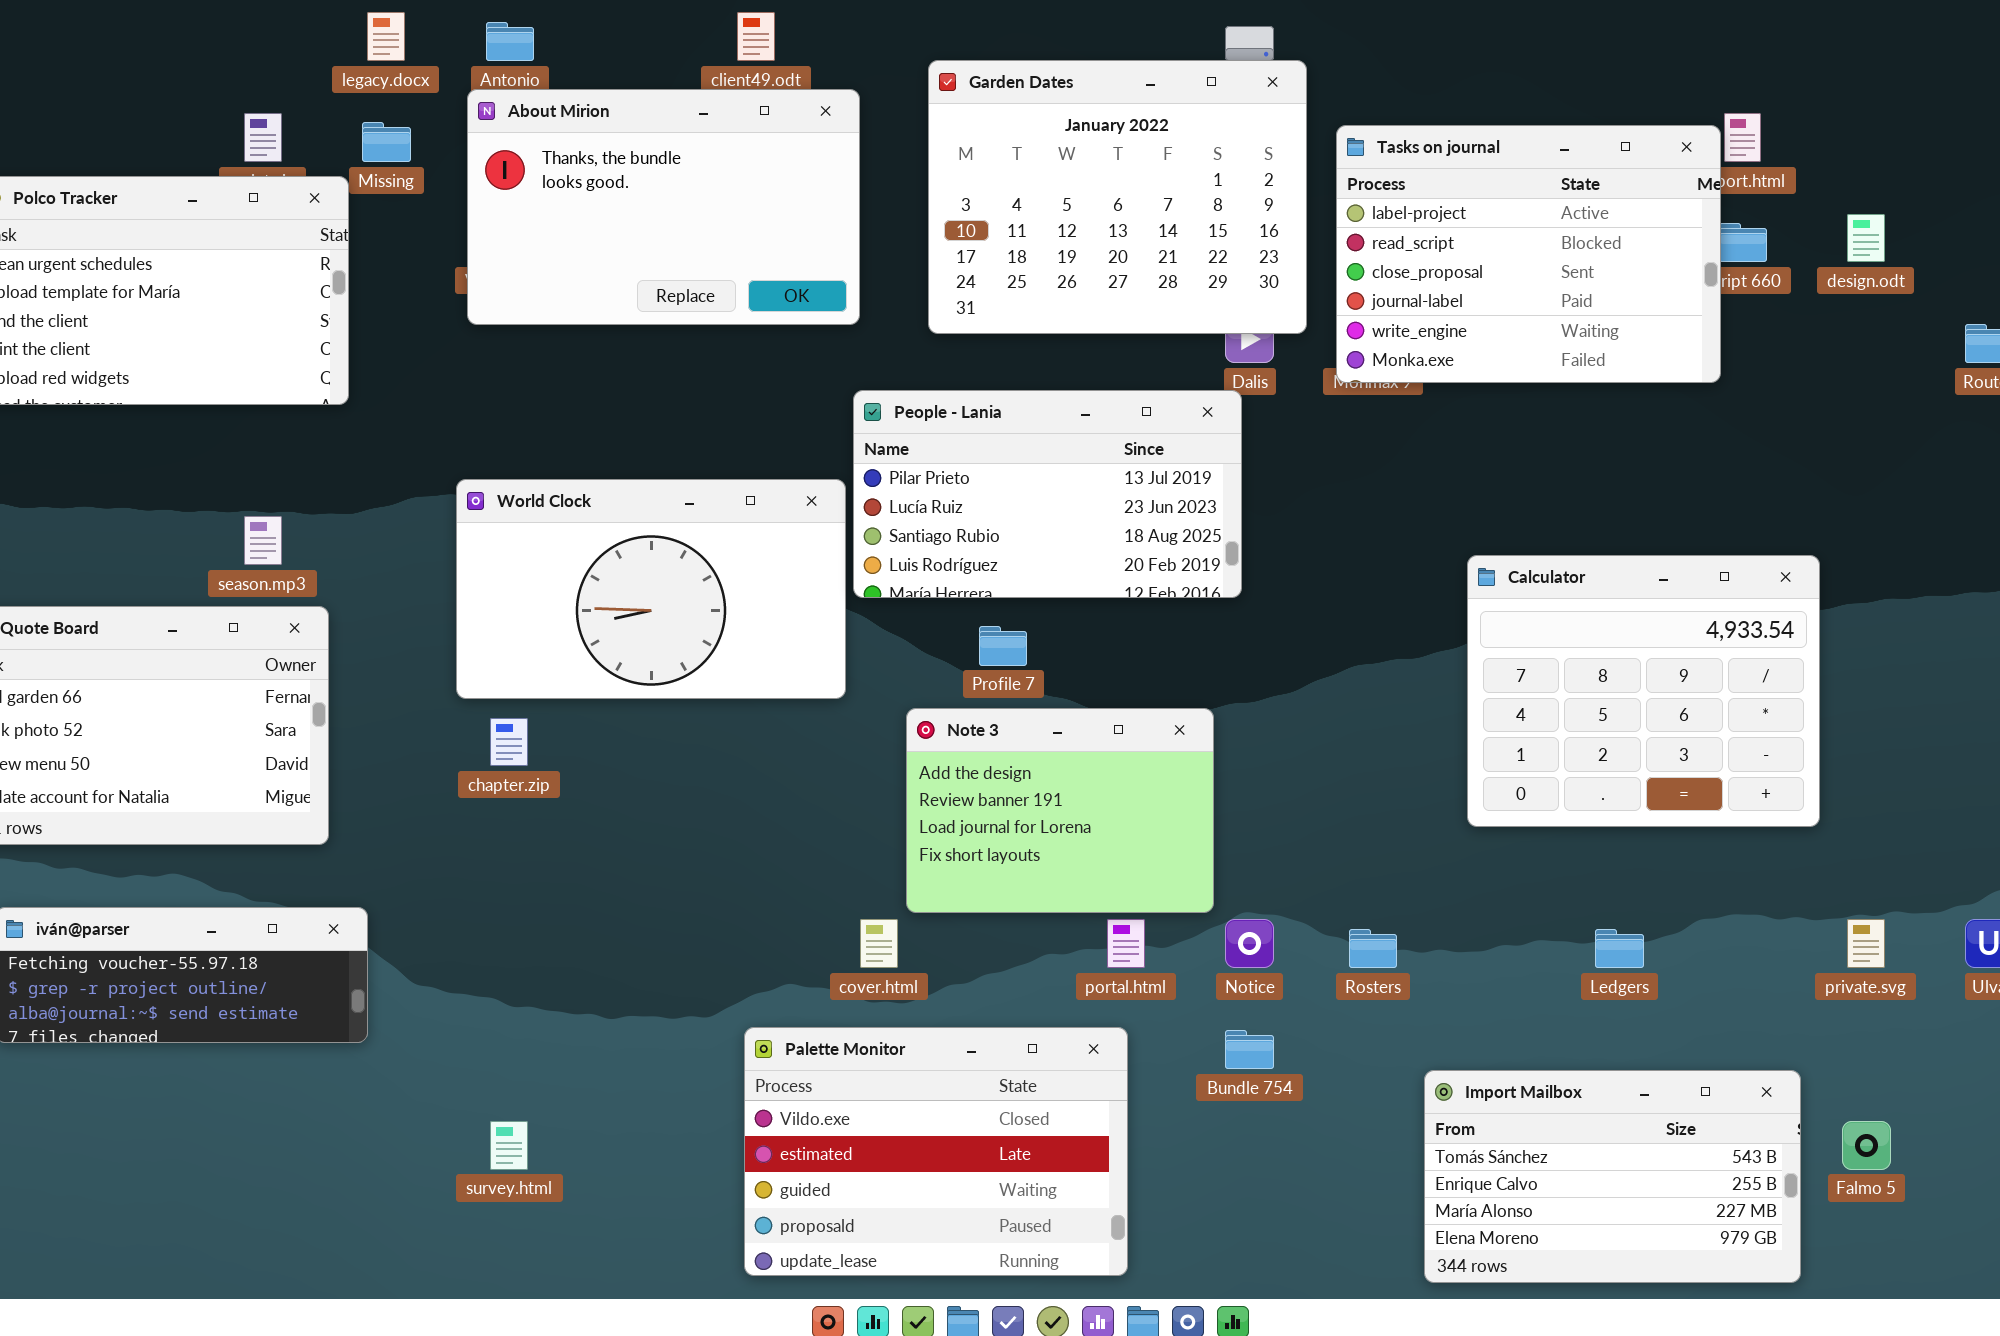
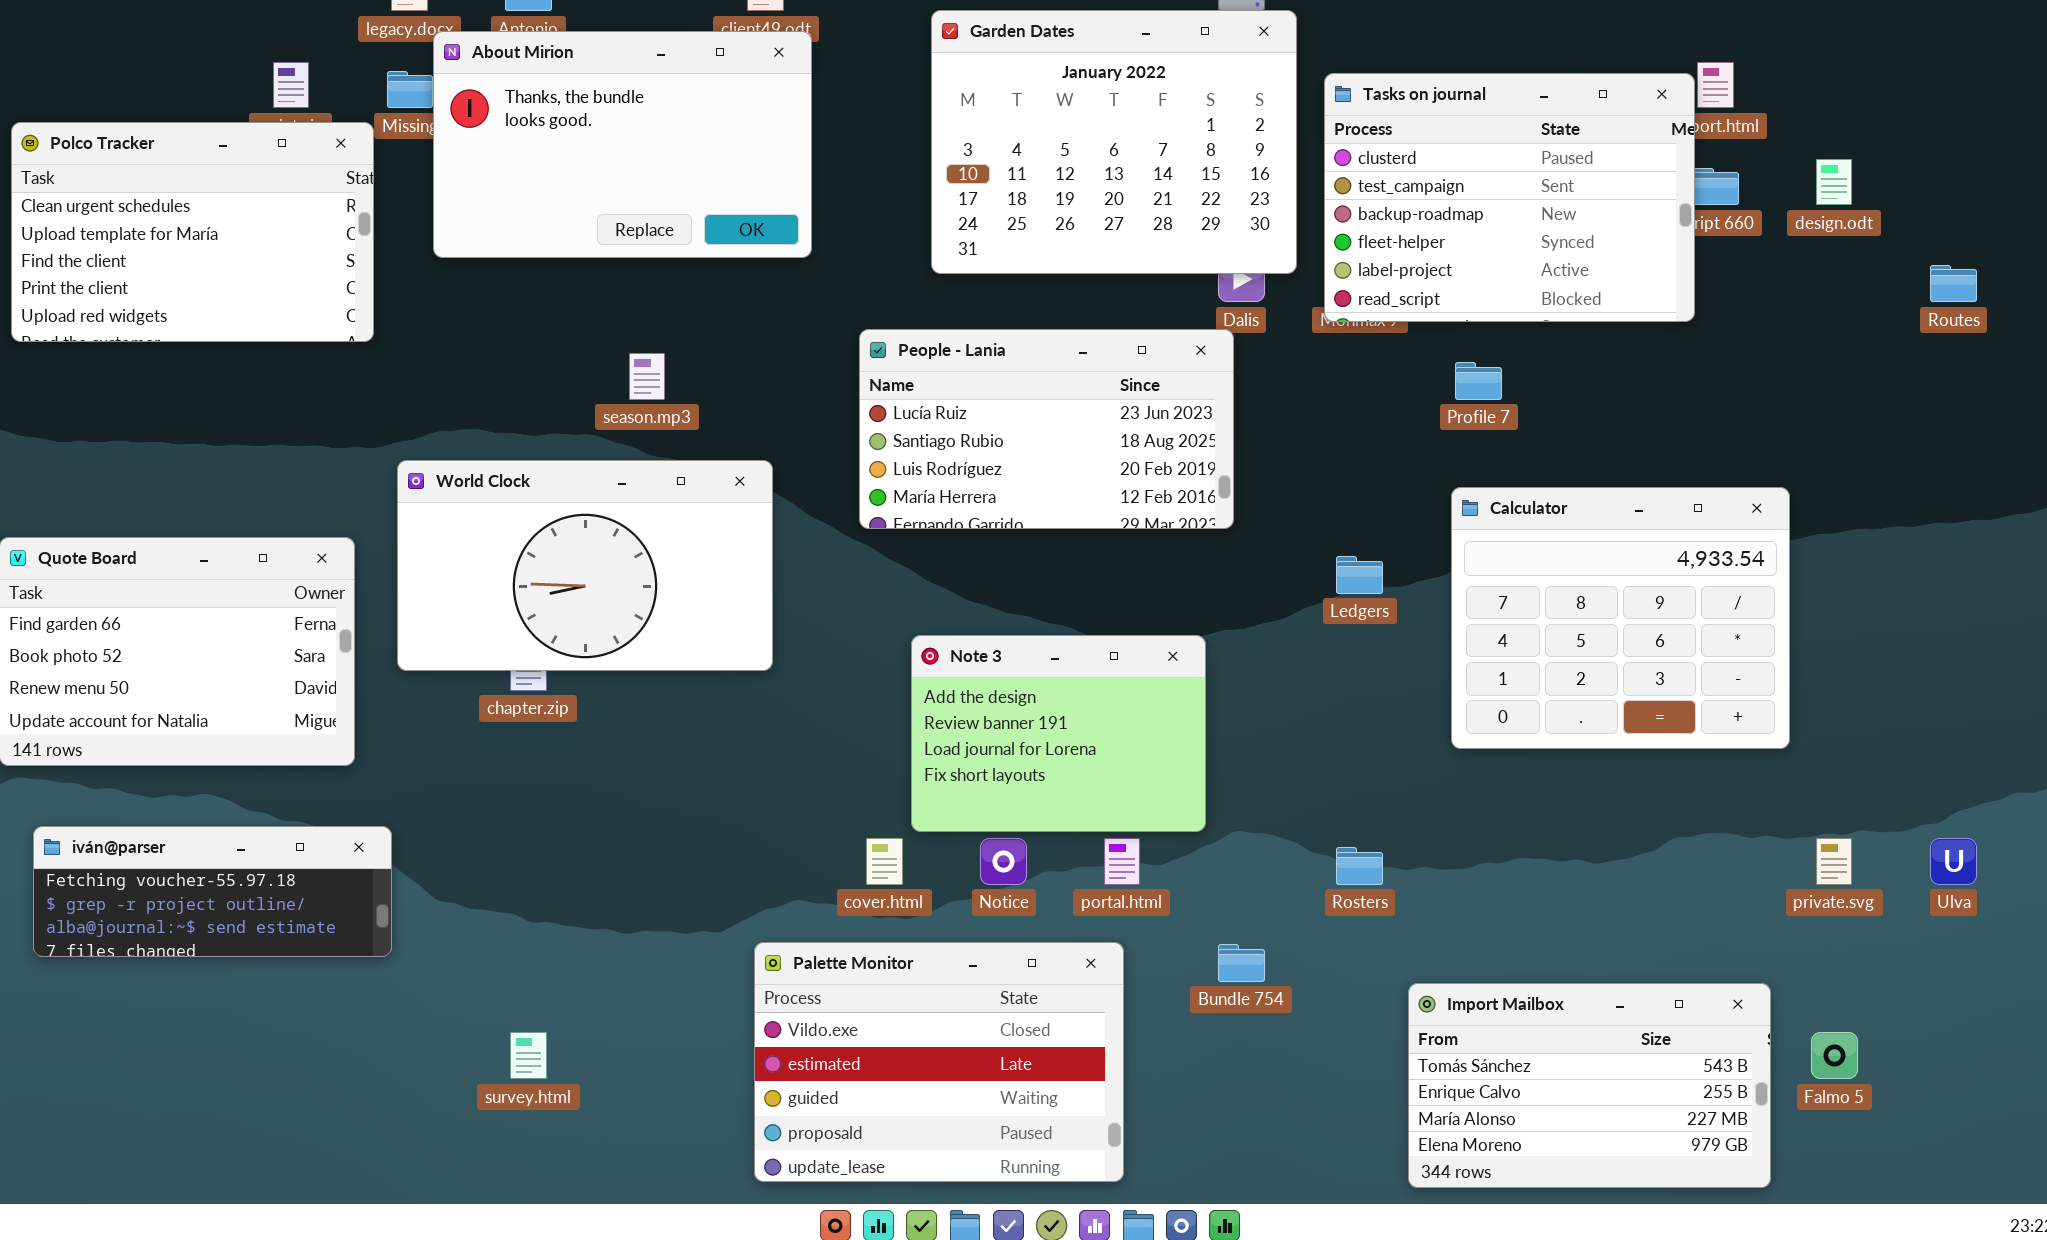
About Mirion: [467,89,860,325] -> [433,31,812,258], moved
Tasks on journal: [1336,125,1721,383] -> [1324,73,1695,322], scrolled up 4 rows
People - Lania: [853,390,1242,598] -> [859,329,1234,529], scrolled down 1 row
World Clock: [456,479,846,699] -> [397,460,773,671], moved
season.mp3: [244,516,282,565] -> [629,353,665,400], moved
Profile 7: [979,626,1027,666] -> [1455,362,1502,400], moved
Notice: [1225,919,1274,968] -> [980,838,1027,885], moved
Ledgers: [1595,929,1644,968] -> [1336,556,1383,594], moved

